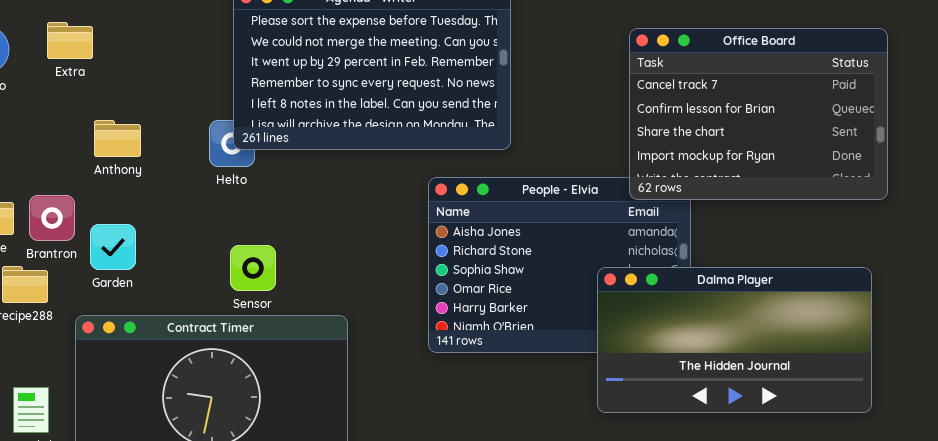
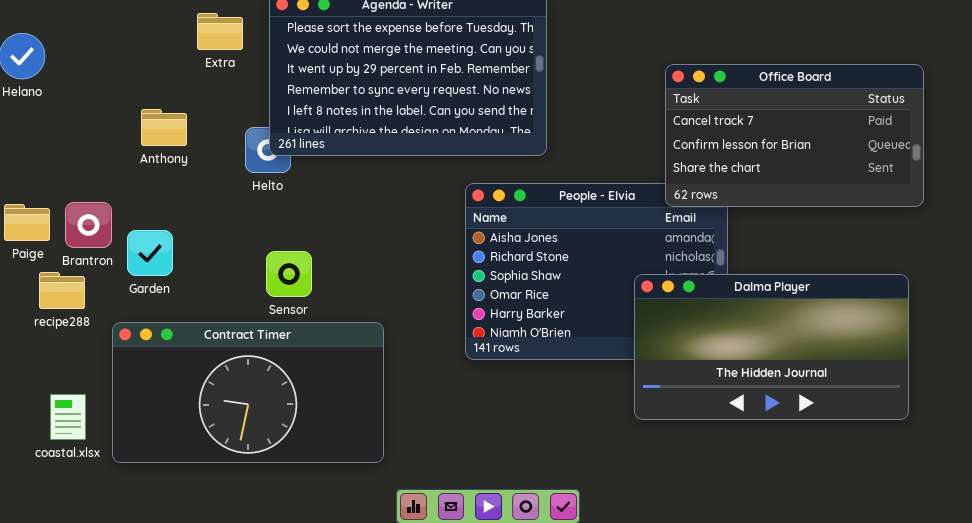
Extra: [47,22,93,59] -> [197,13,243,50], moved
Office Board: [629,28,888,200] -> [665,64,924,207], resized
Anthony: [94,120,141,157] -> [141,109,187,146], moved

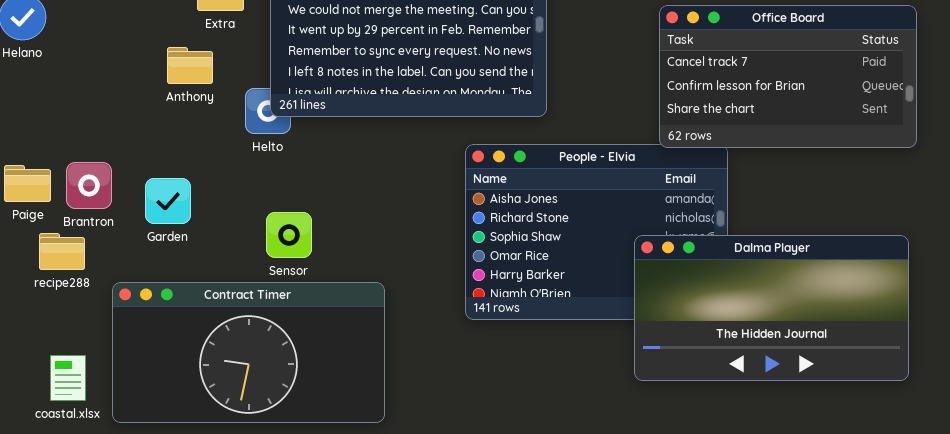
Office Board: [665,64,924,207] -> [659,5,917,148], moved
Anthony: [141,109,187,146] -> [167,47,213,84], moved
Garden: [127,230,173,276] -> [145,178,191,224], moved

